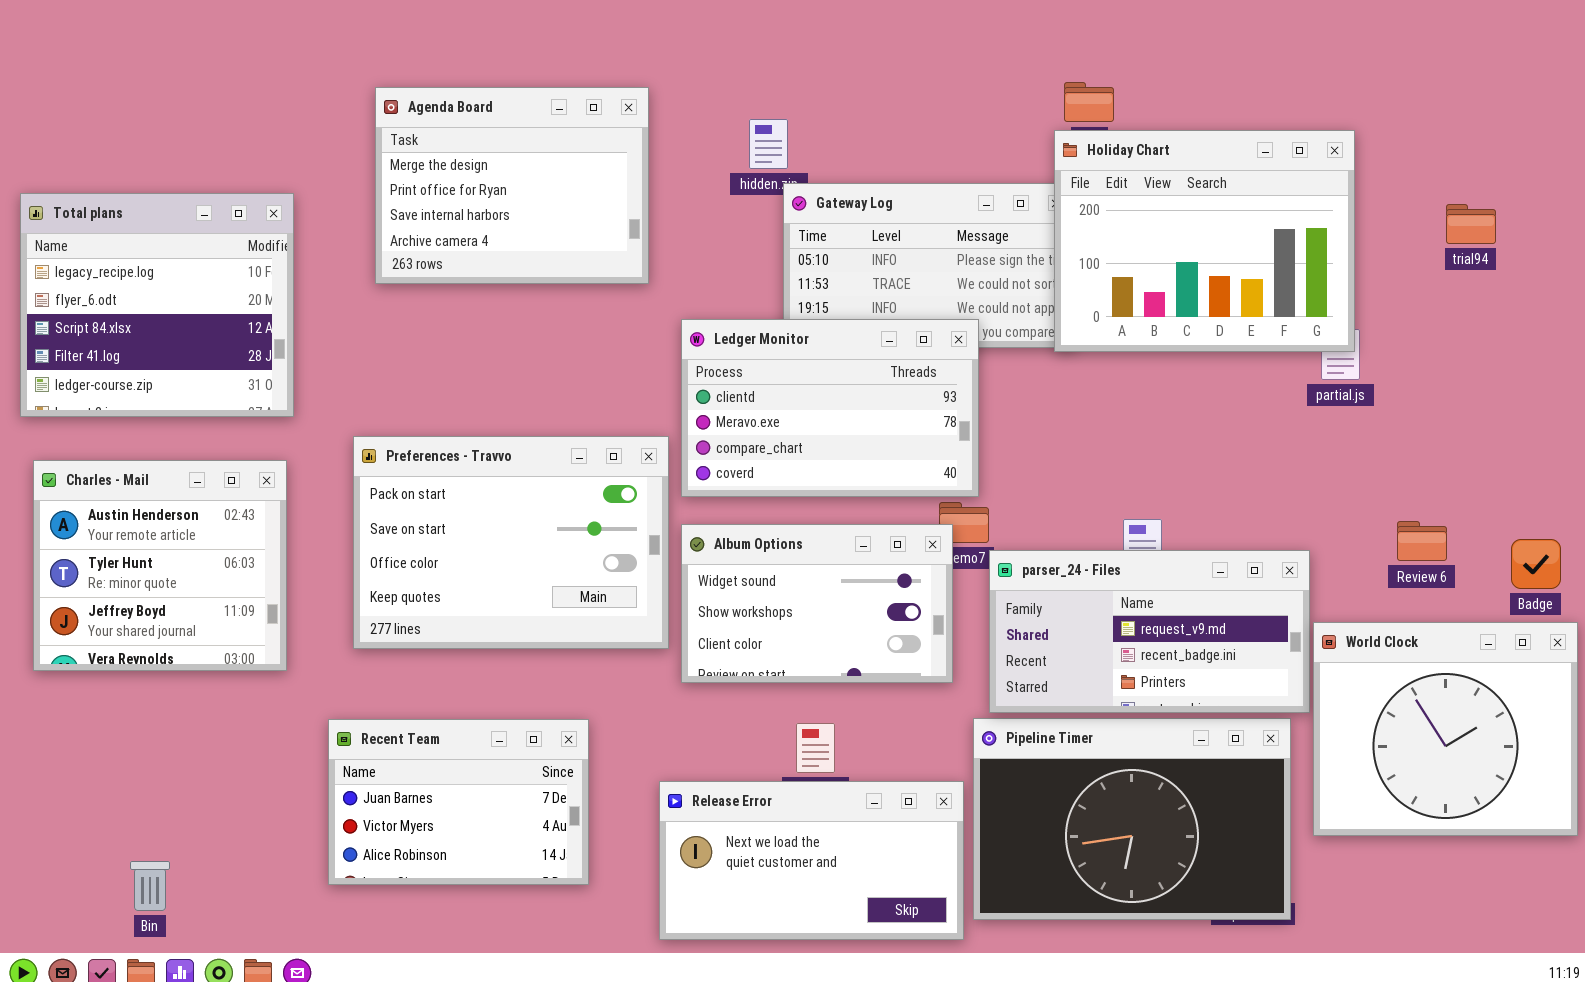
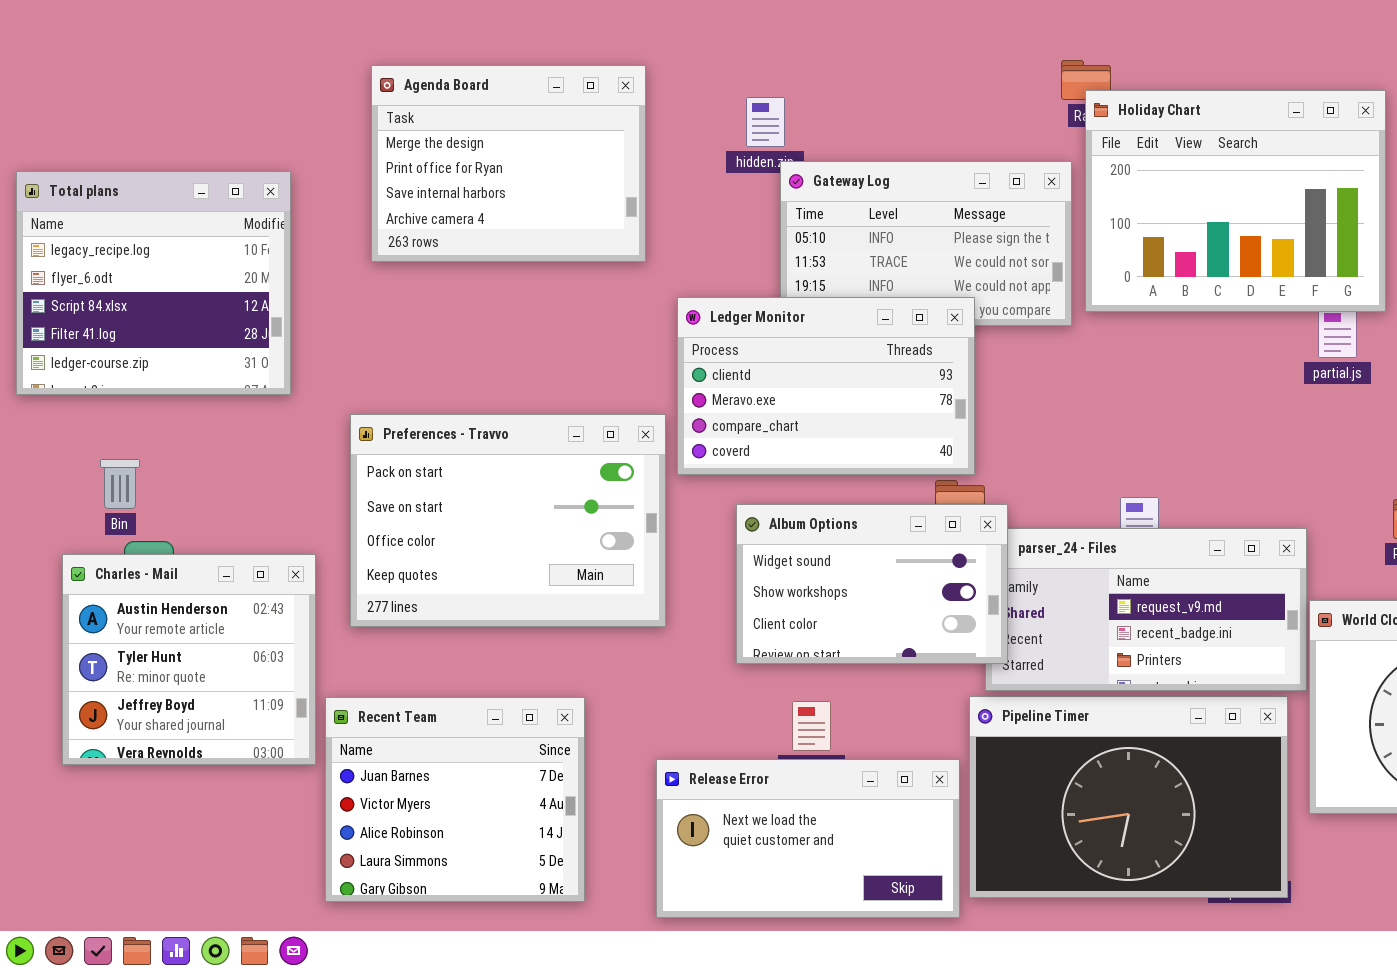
Holiday Chart: [1054,130,1355,352] -> [1085,90,1386,312], moved
Charles - Mail: [33,460,287,671] -> [62,554,316,765], moved
Album Options: [681,524,953,683] -> [736,504,1008,664], moved
Recent Team: [328,719,589,885] -> [325,697,585,902], resized
Bin: [130,861,170,911] -> [100,459,140,509], moved

